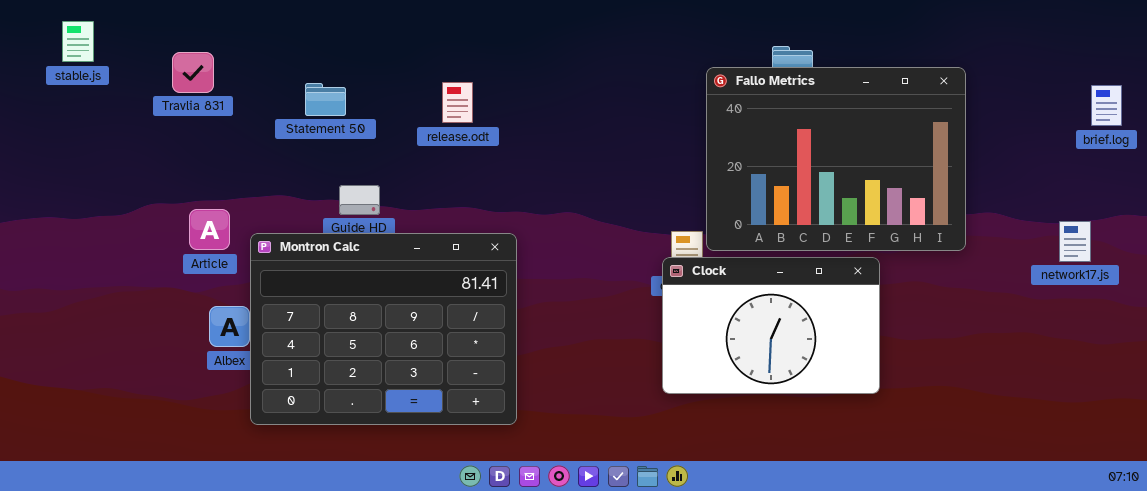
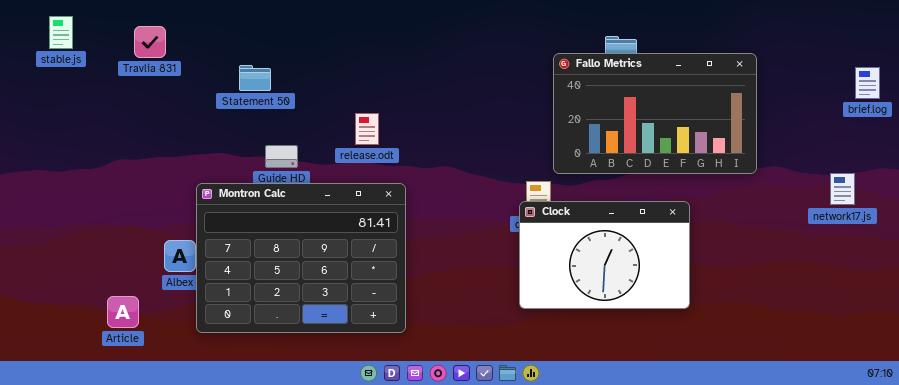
Travlia 831: [172,52,214,93] -> [134,26,166,58], moved
Fallo Metrics: [706,67,966,251] -> [553,53,757,174], resized
release.odt: [442,82,473,123] -> [355,113,379,145], moved
Article: [189,209,230,250] -> [107,296,139,328], moved

